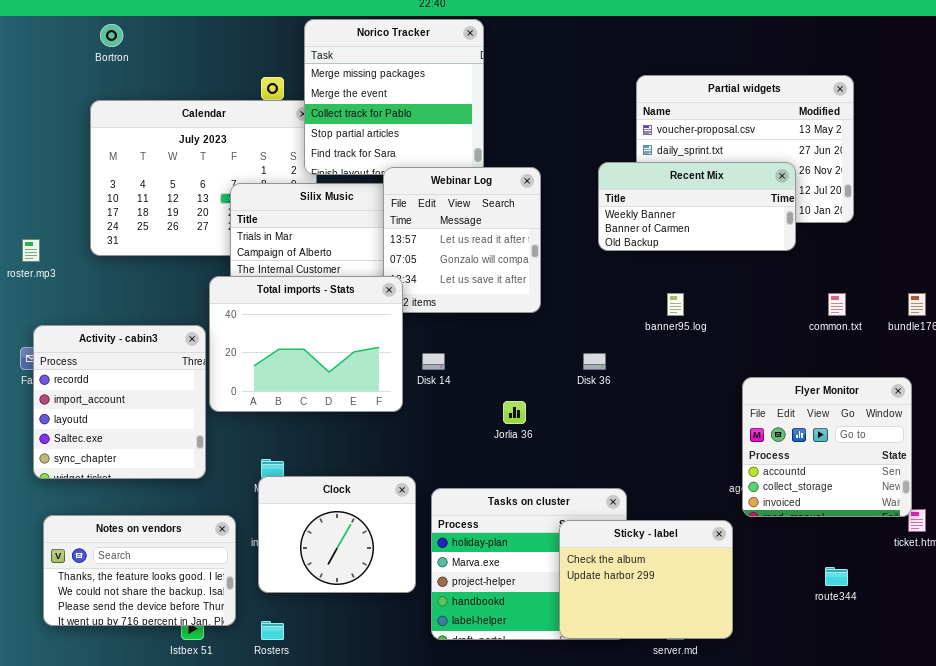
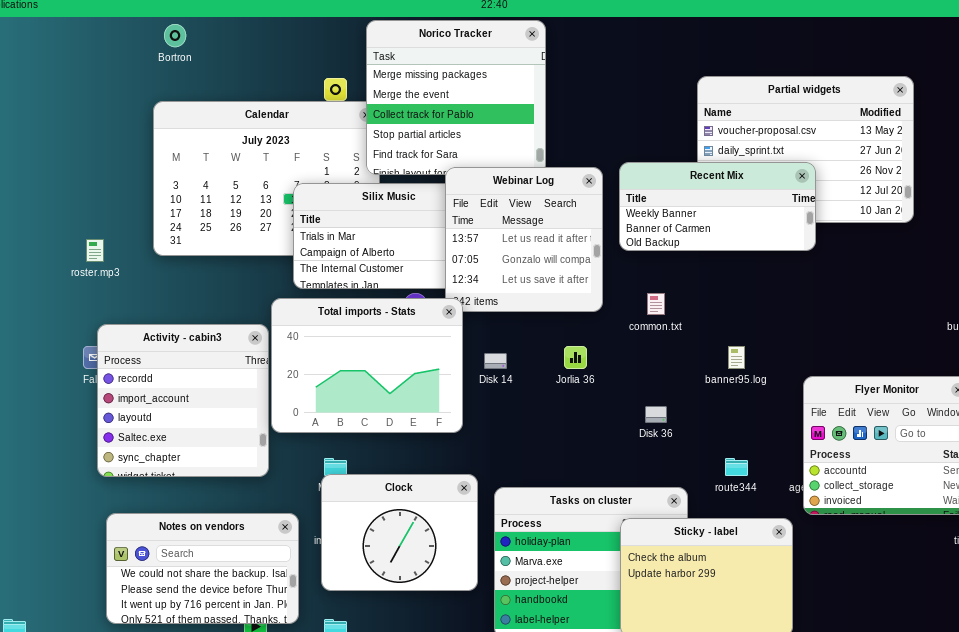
Recent Mix: [598,162,796,251] -> [619,162,816,251], moved
Total imports - Stats: [209,276,403,412] -> [271,298,463,433], moved
banner95.log: [667,293,684,316] -> [728,346,745,369], moved
common.txt: [828,293,846,316] -> [647,293,665,315], moved
Disk 36: [583,353,606,370] -> [645,406,667,423], moved
Jorlia 36: [503,401,526,424] -> [564,346,587,369], moved
Notes on vendors: [43,515,236,626] -> [106,513,299,624], scrolled down 1 row
route344: [825,567,848,586] -> [725,458,748,476], moved

